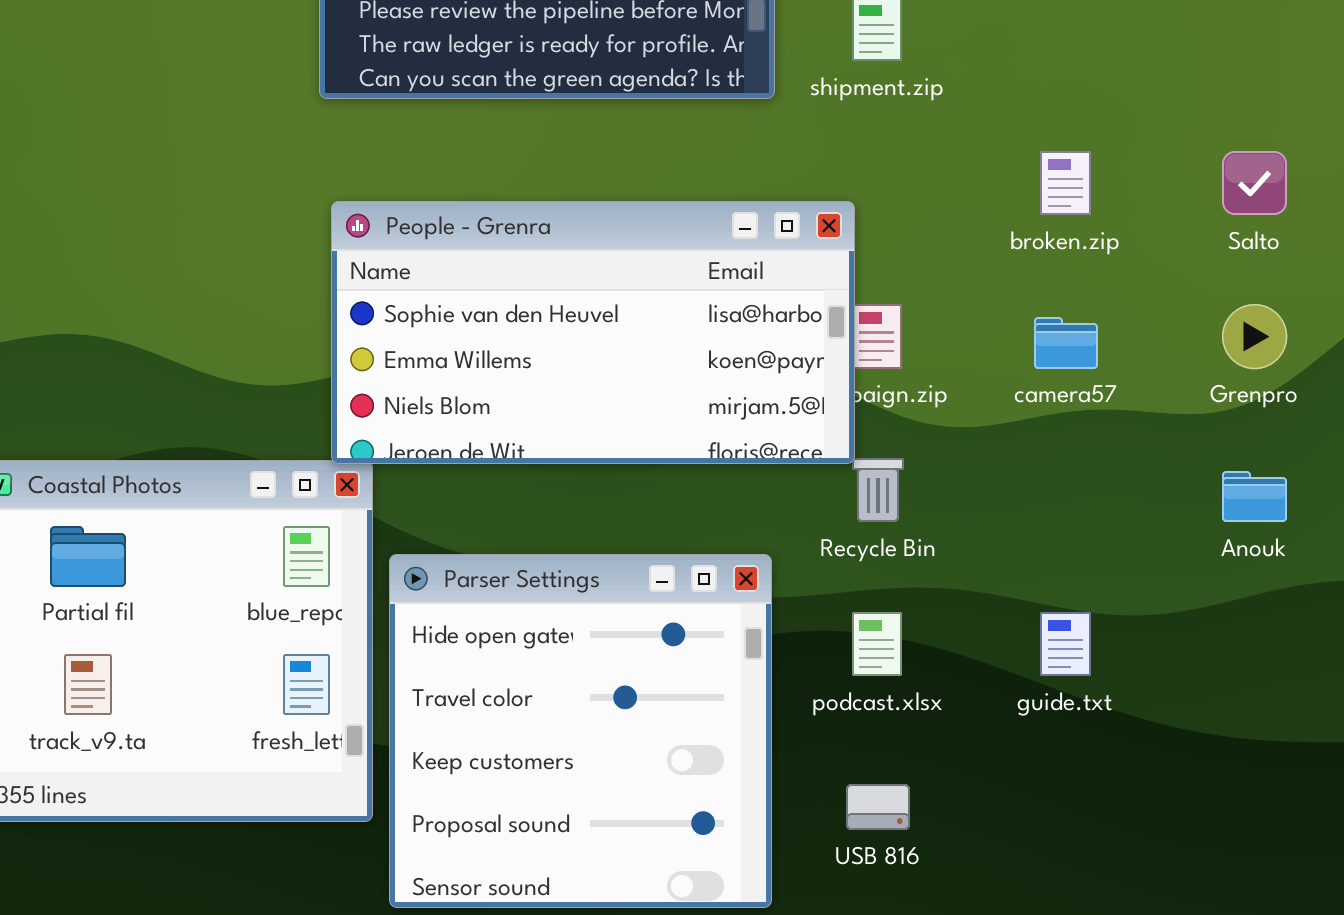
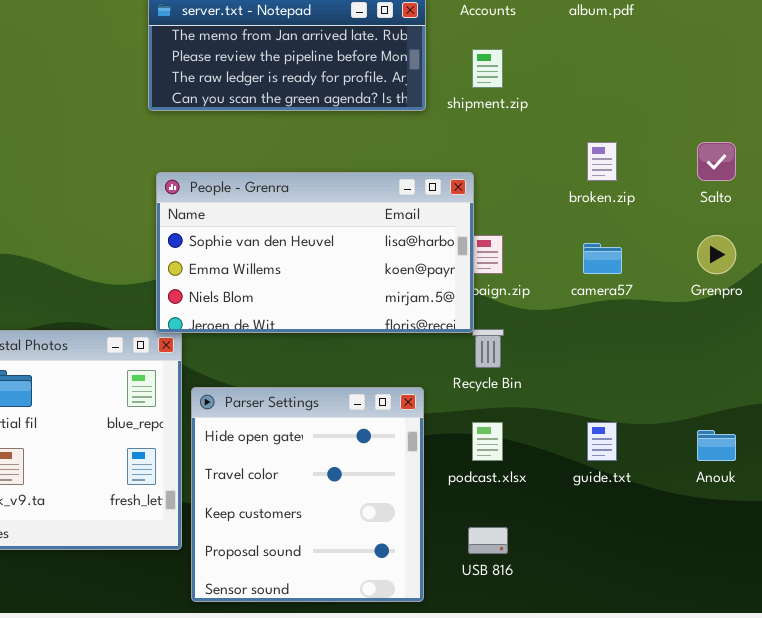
Anouk: [1222,471,1287,522] -> [697,430,736,461], moved

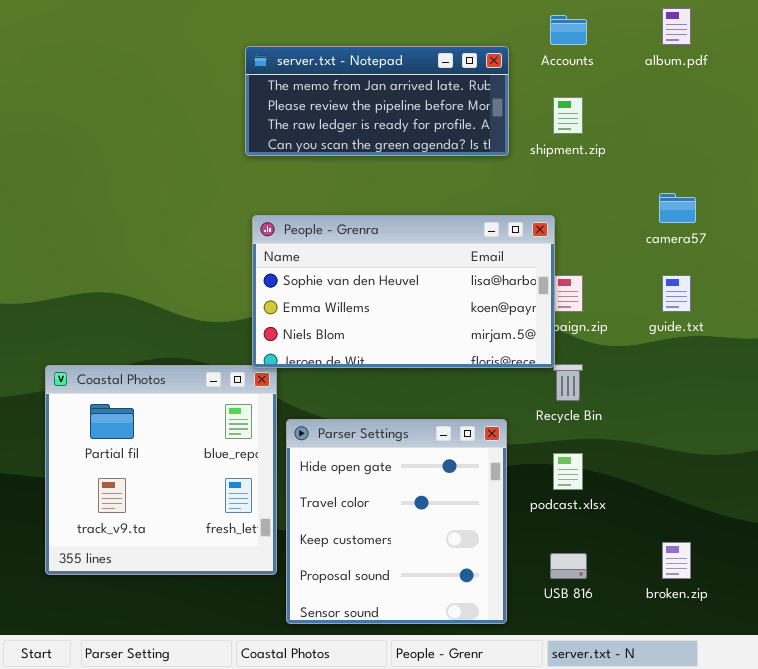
broken.zip: [587,142,617,181] -> [662,542,691,579], moved
camera57: [583,243,622,274] -> [659,193,696,223], moved
guide.txt: [587,422,617,461] -> [662,275,691,312], moved

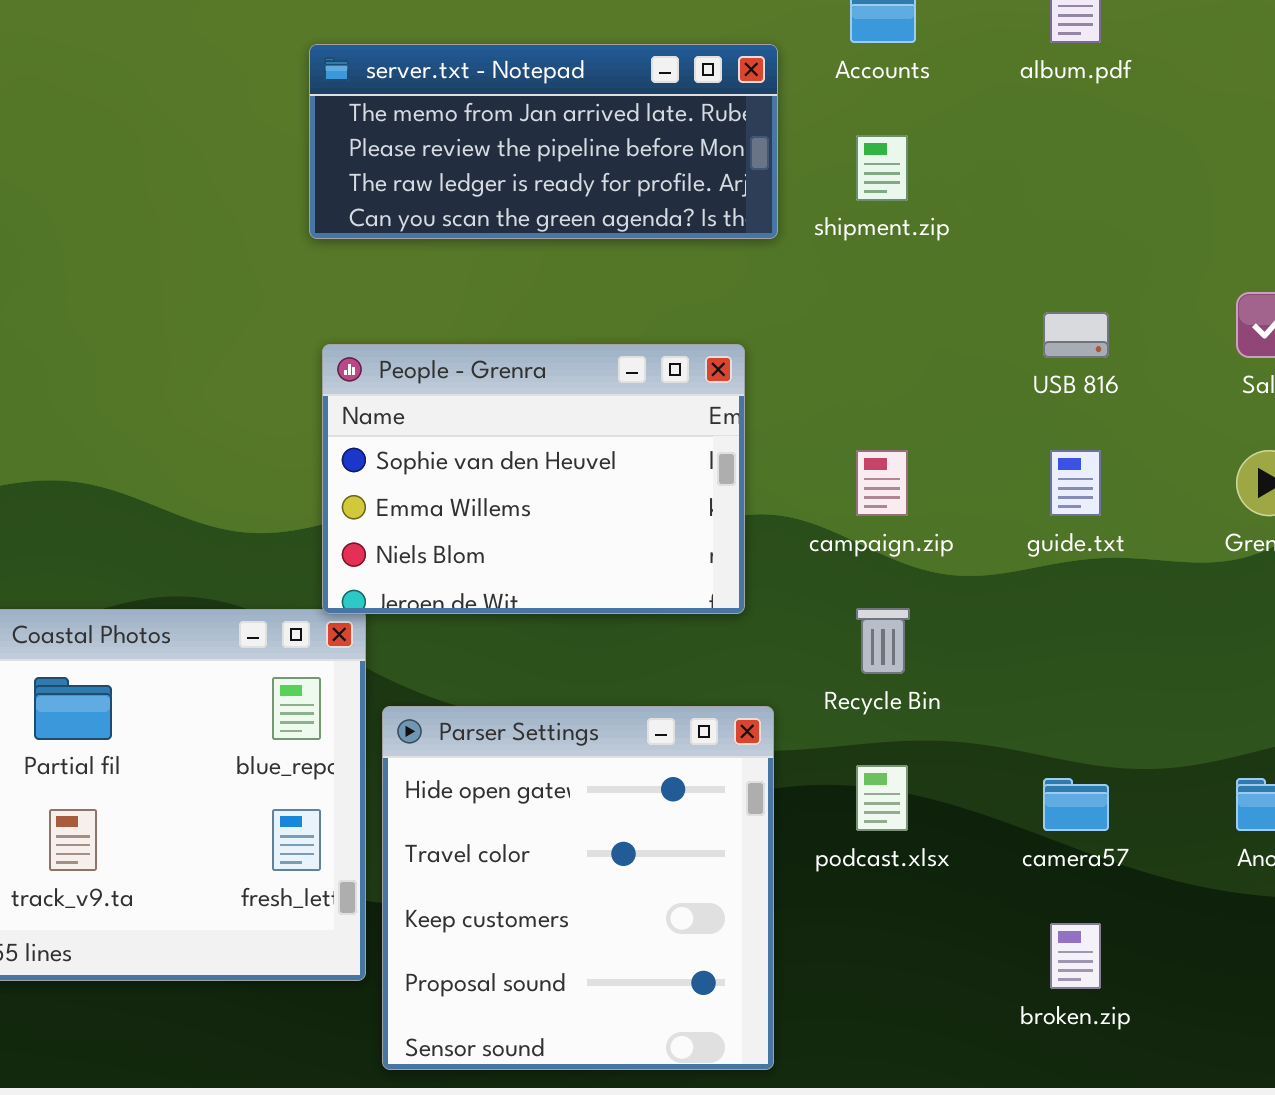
camera57: [659,193,696,223] -> [1043,778,1109,831], moved
People - Grenra: [252,215,555,368] -> [322,344,745,614], resized
USB 816: [550,553,587,579] -> [1043,312,1109,358], moved

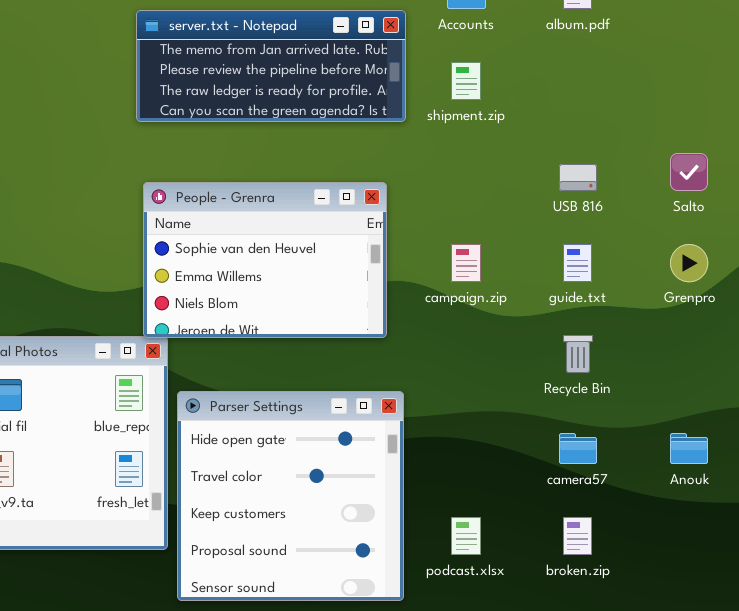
Recycle Bin: [856,608,910,674] -> [563,335,593,373], moved
podcast.xlsx: [856,765,908,831] -> [451,517,481,555], moved

